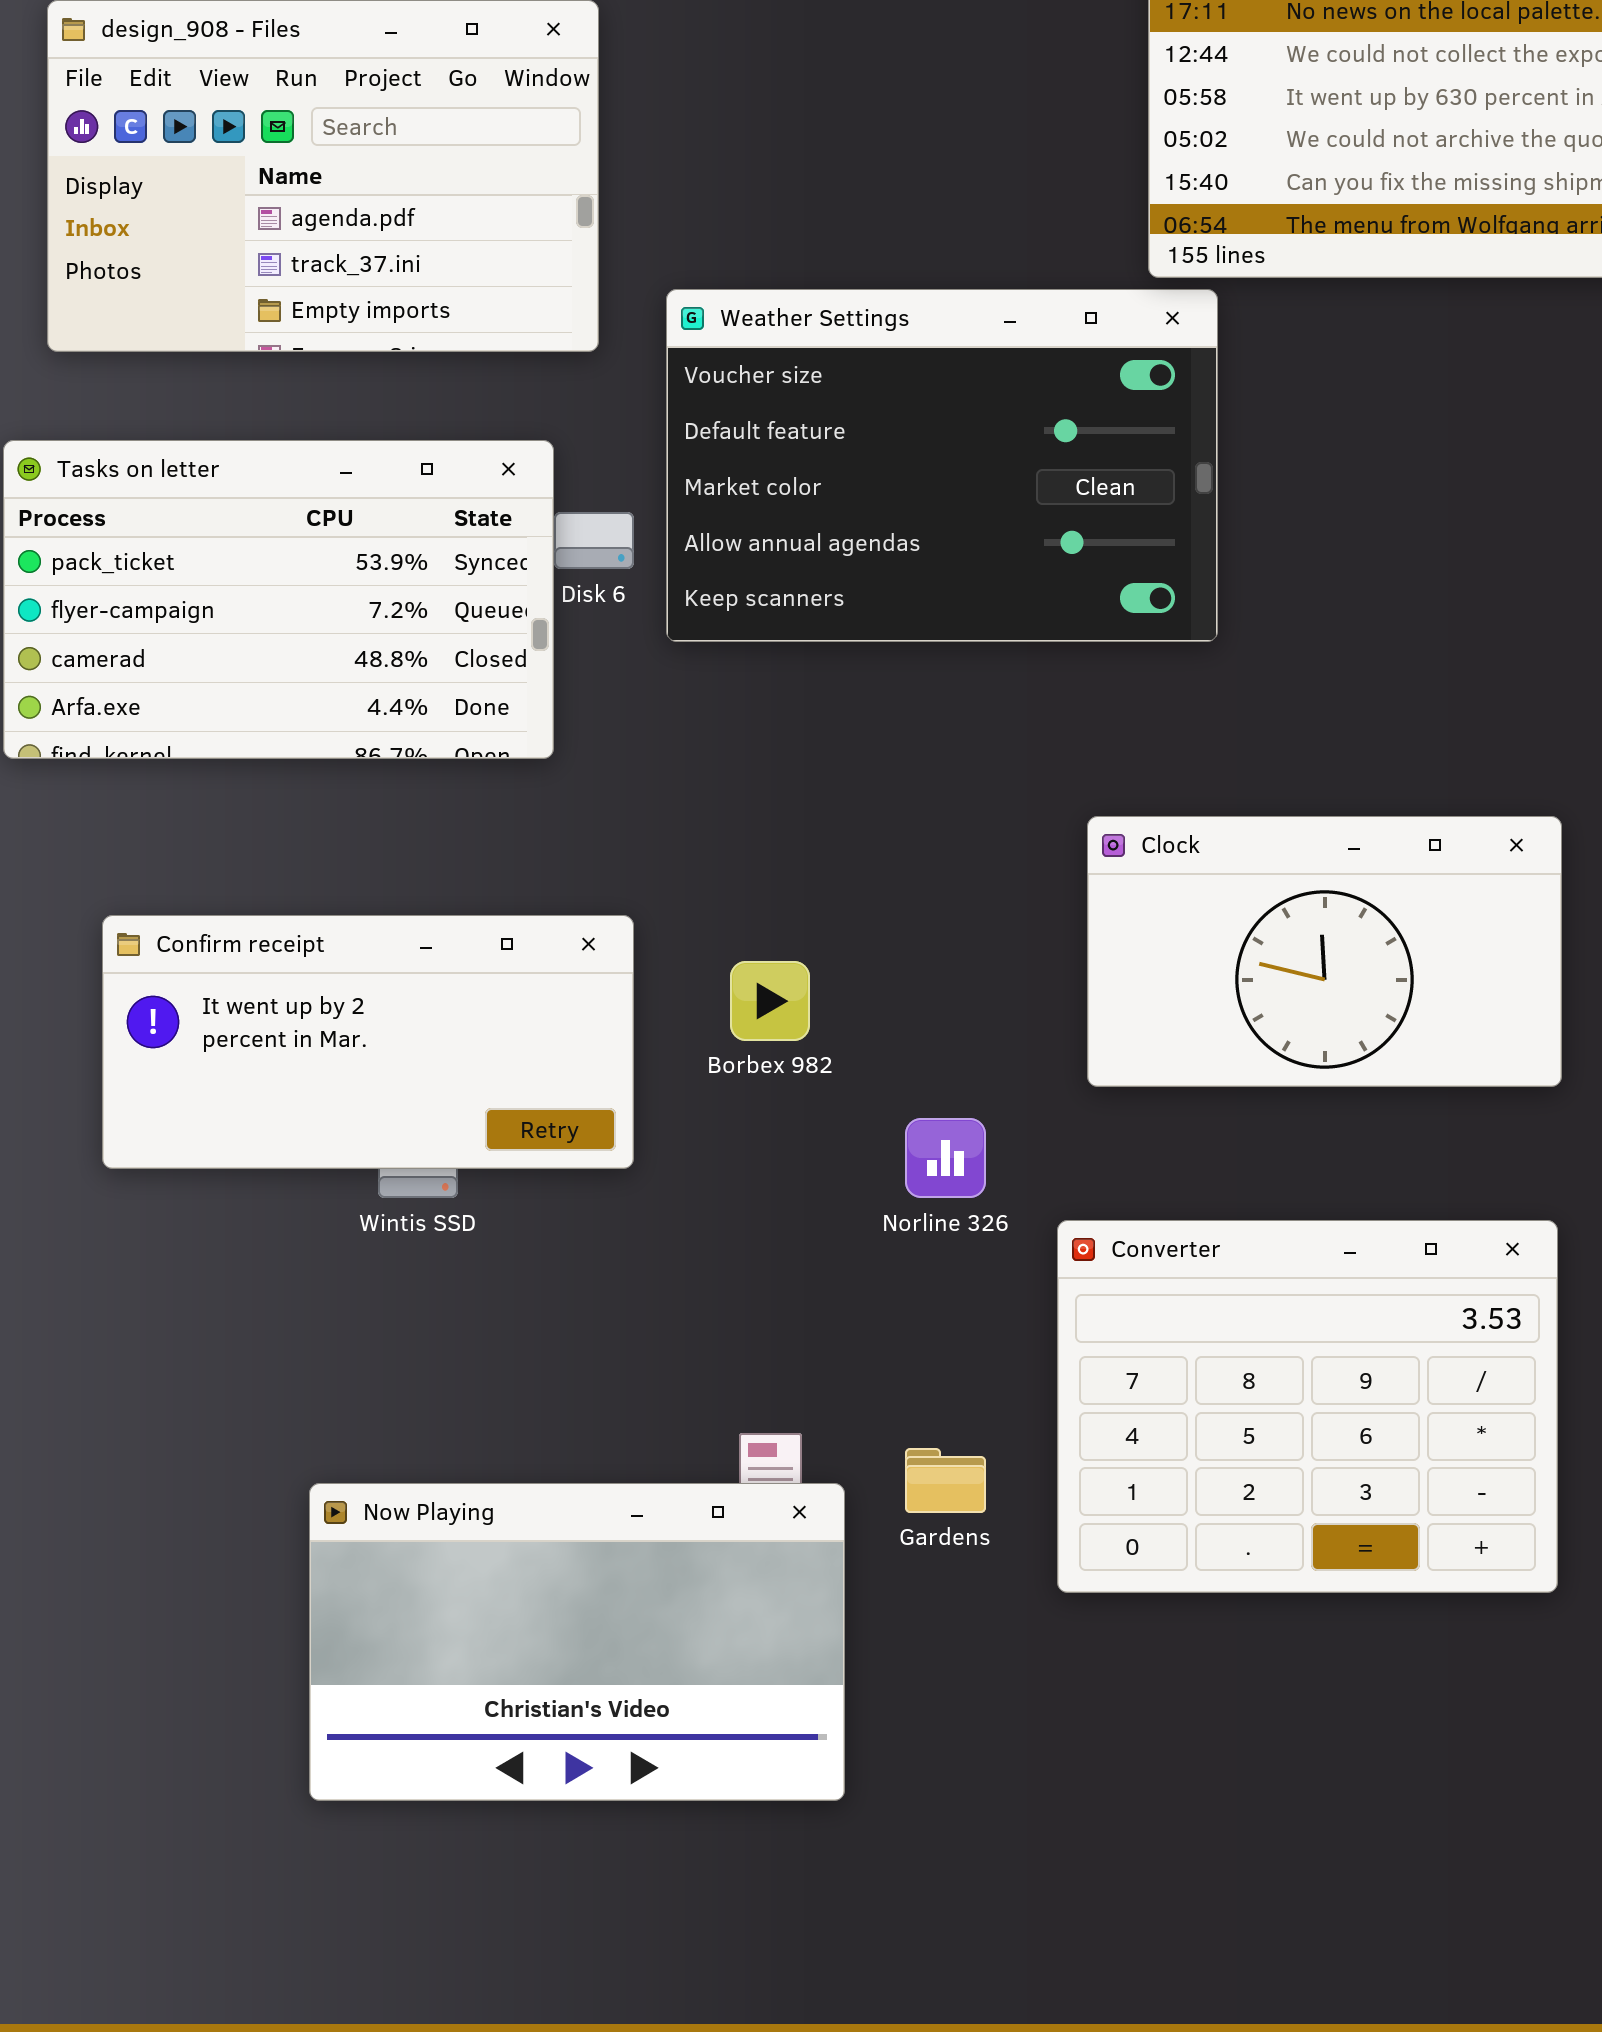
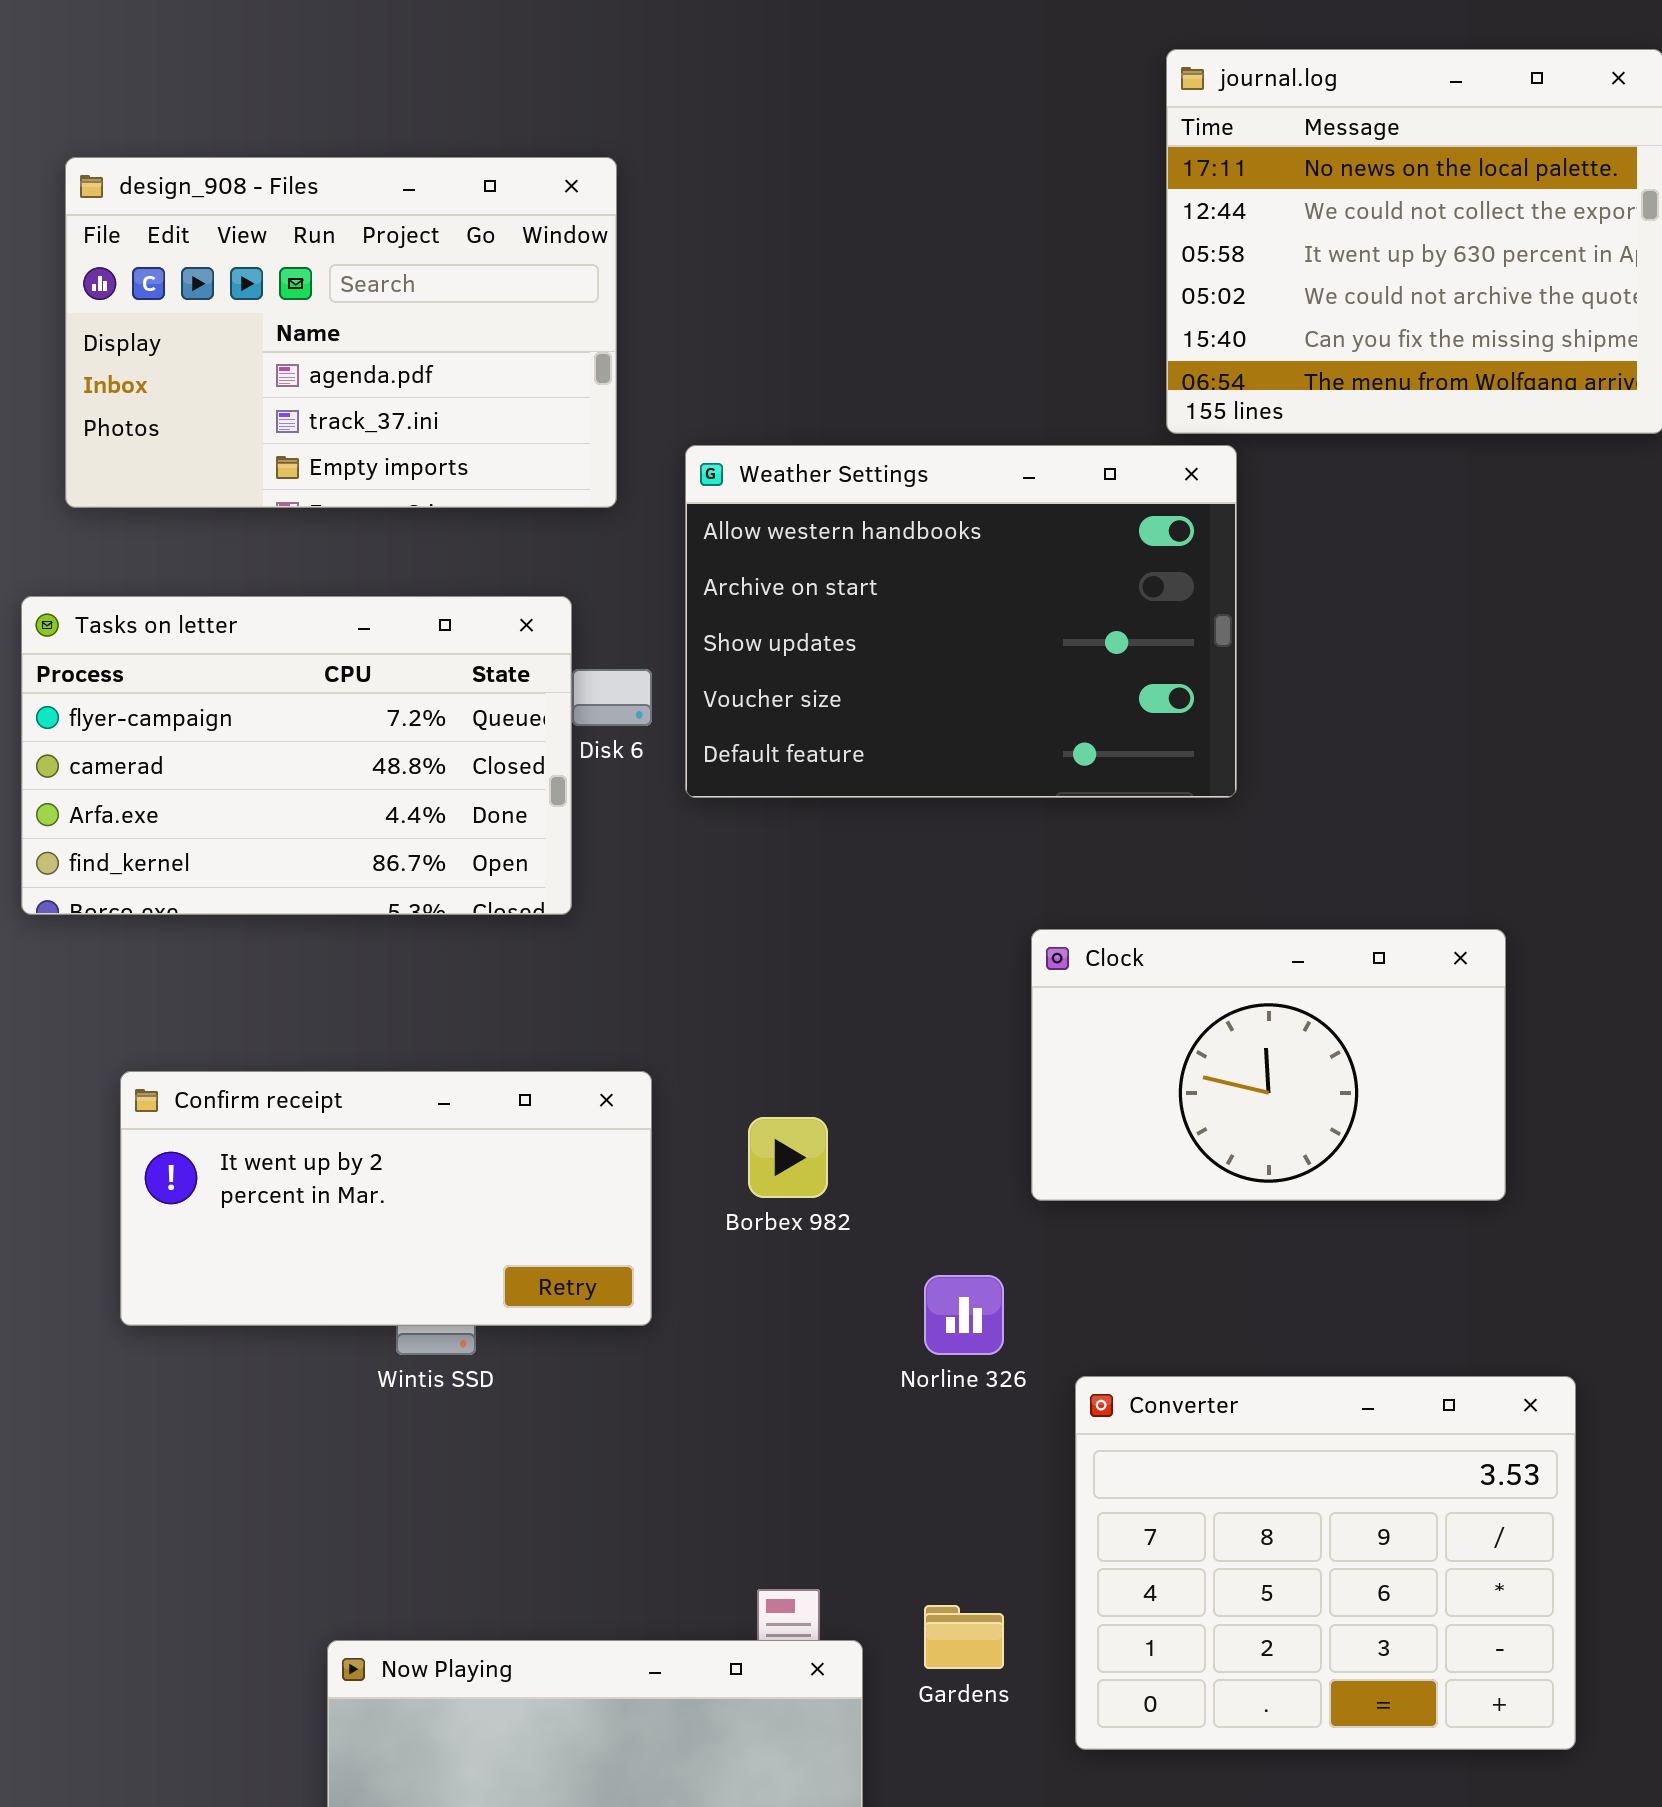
Weather Settings: [666,289,1218,642] -> [685,445,1237,798], scrolled up 3 rows
Tasks on letter: [3,440,554,759] -> [21,596,572,915], scrolled down 1 row
Clock: [1087,816,1562,1087] -> [1031,929,1506,1201], moved

